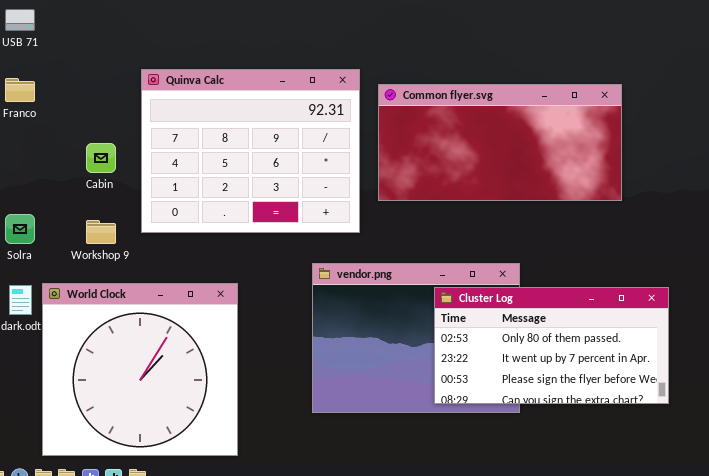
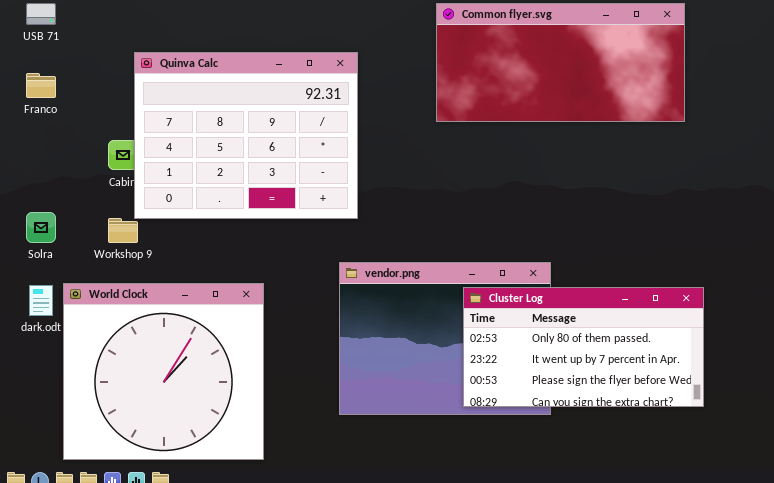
Quinva Calc: [141,69,360,233] -> [134,52,358,219], moved
Common flyer.svg: [378,84,622,201] -> [436,3,685,122], moved

